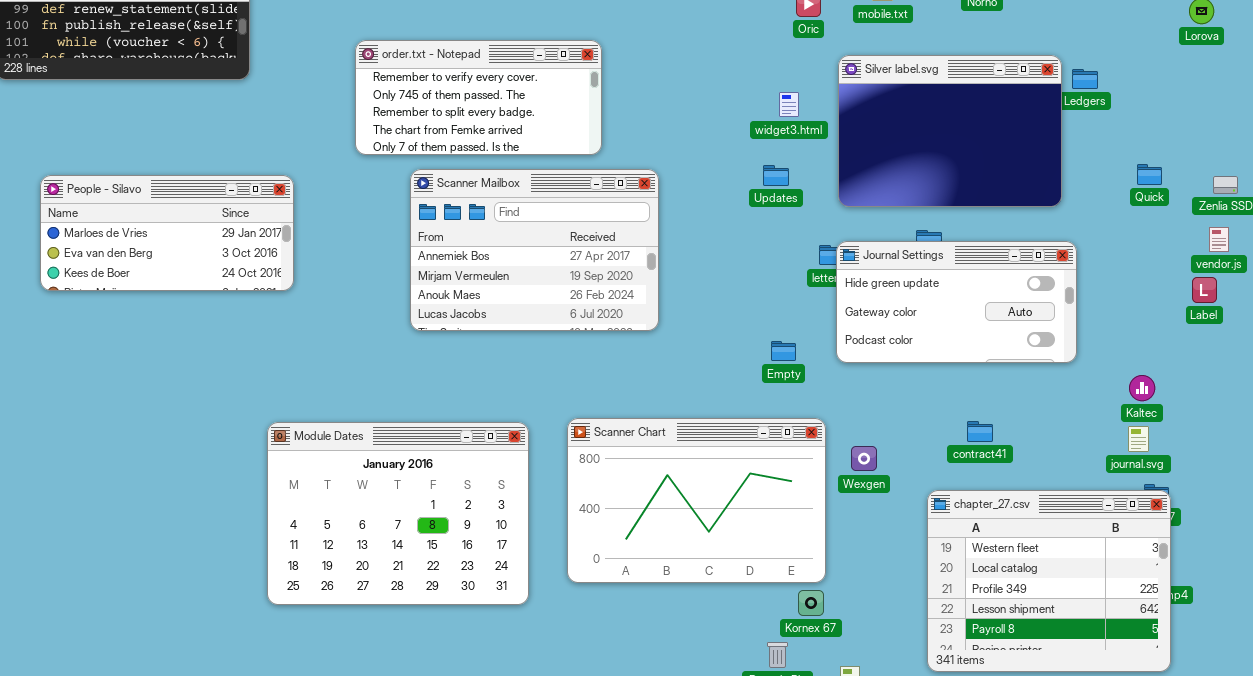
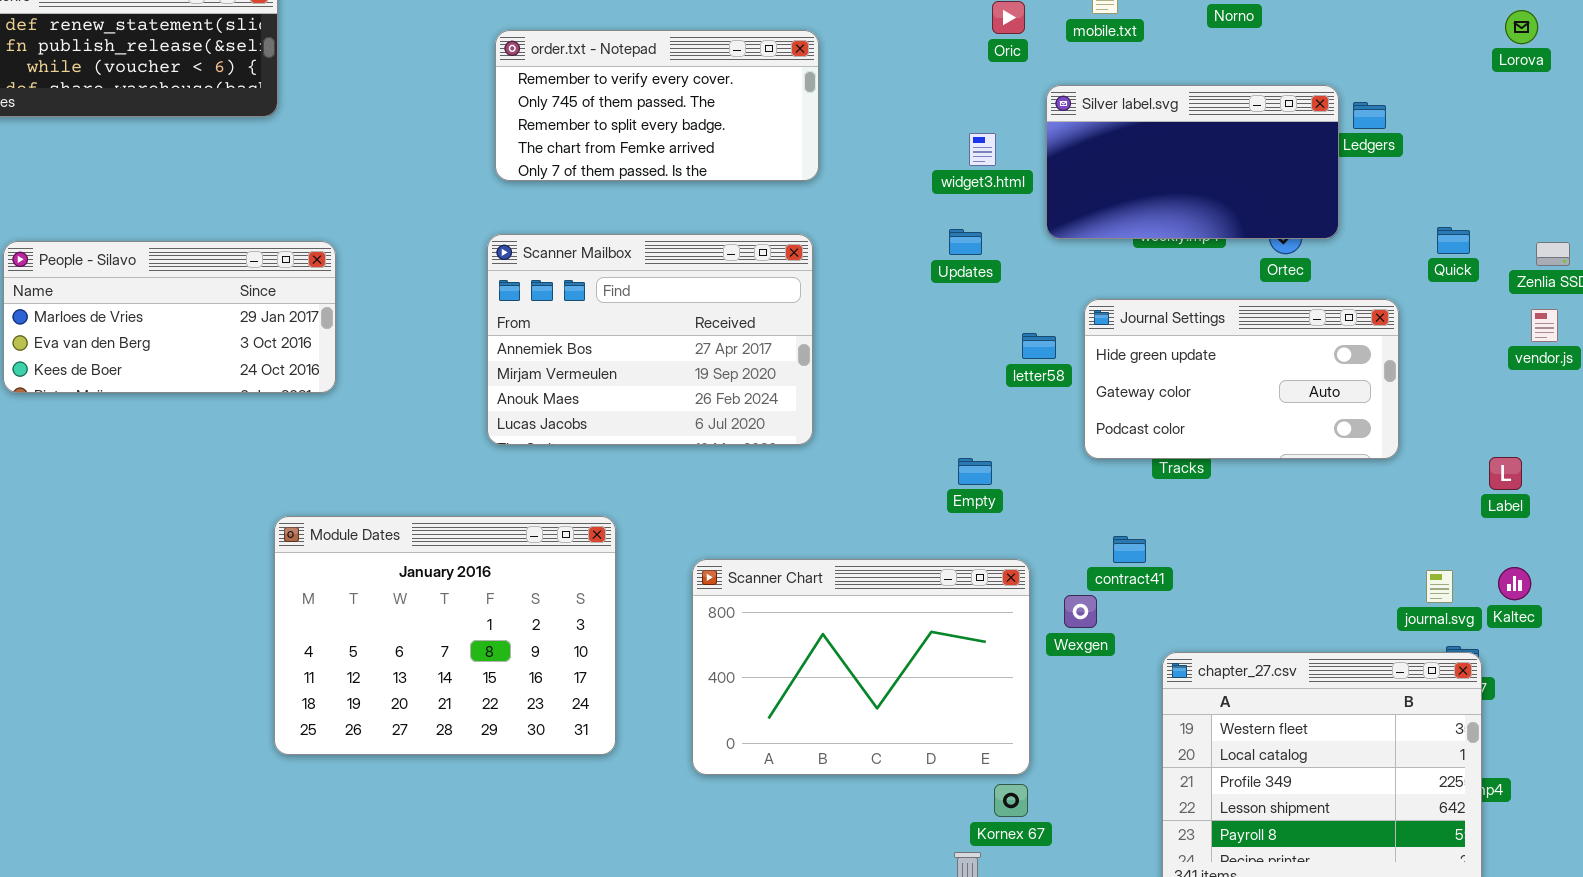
order.txt - Notepad: [355,40,602,155] -> [495,30,819,181], moved
Silver label.svg: [838,55,1062,207] -> [1046,85,1339,239], resized
Journal Settings: [836,241,1077,363] -> [1084,299,1399,459], moved
Label: [1192,277,1217,303] -> [1489,457,1522,490], moved
Kaltec: [1129,375,1155,401] -> [1498,567,1531,600], moved
contract41: [967,421,993,442] -> [1113,536,1146,563], moved
Module Dates: [267,422,529,605] -> [274,516,616,755], moved

